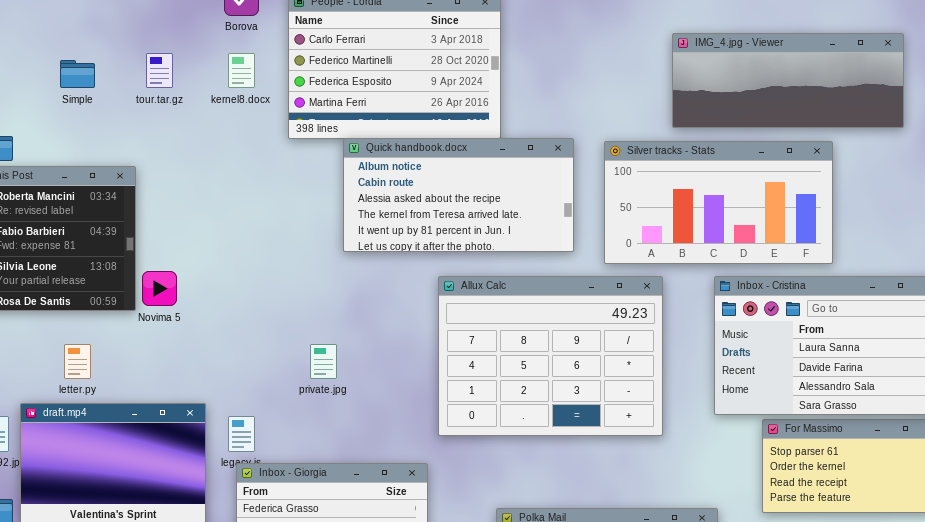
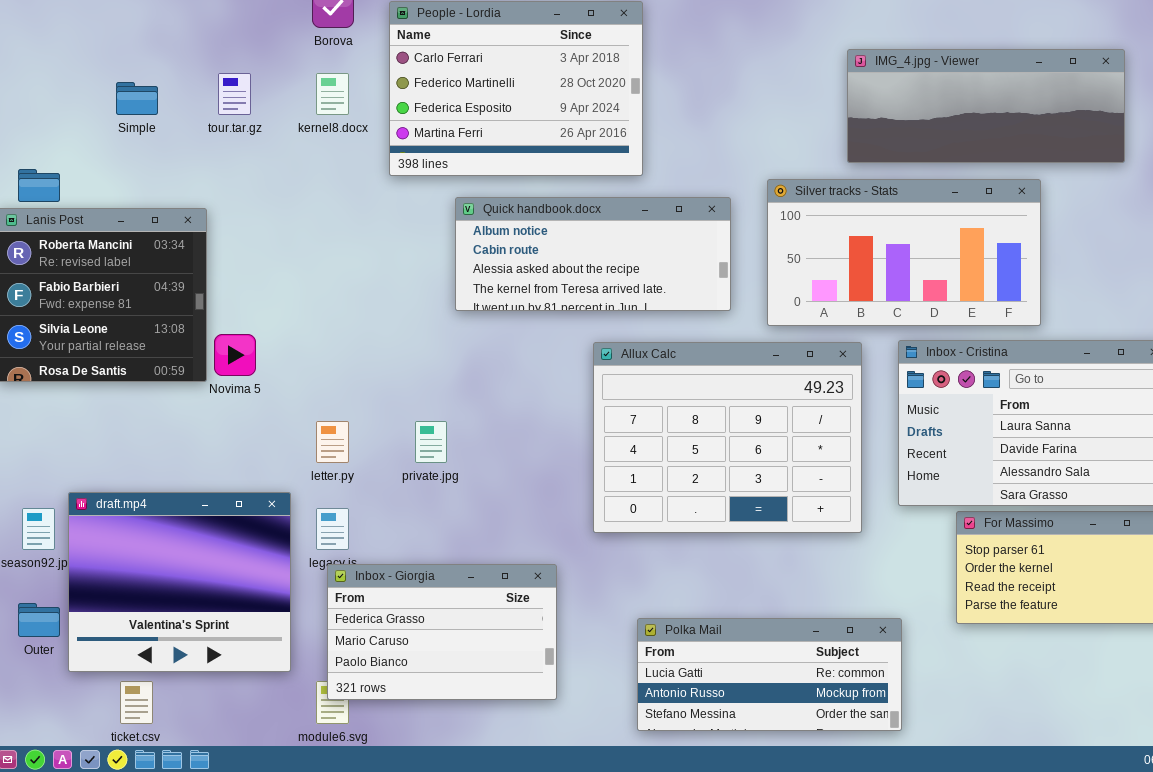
Quick handbook.docx: [343,138,574,252] -> [455,197,731,311], resized
Allux Calc: [438,276,663,436] -> [593,342,862,533], moved
letter.py: [64,344,91,379] -> [316,421,349,463], moved

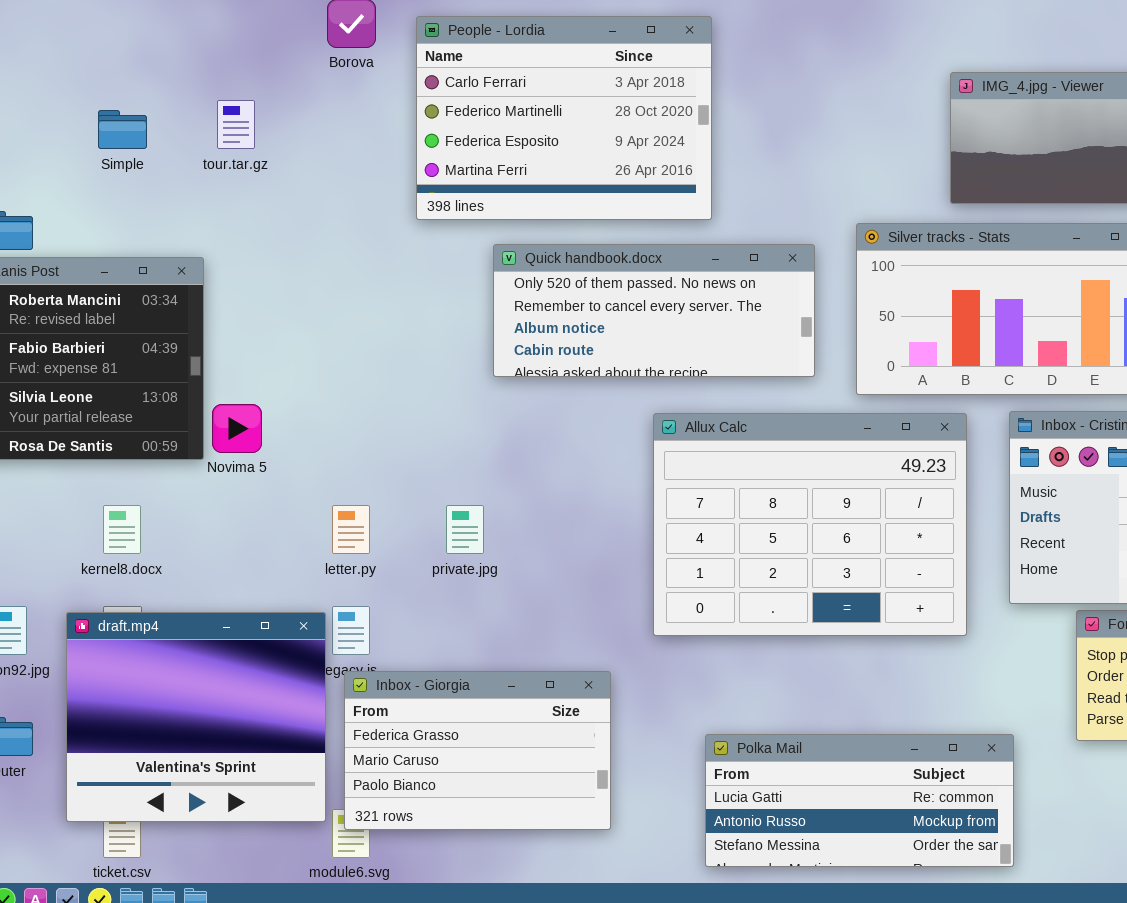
kernel8.docx: [316,73,349,115] -> [103,505,141,554], moved
Quick handbook.docx: [455,197,731,311] -> [493,244,815,377], scrolled up 2 rows
draft.mp4: [68,492,291,672] -> [66,612,326,822], moved

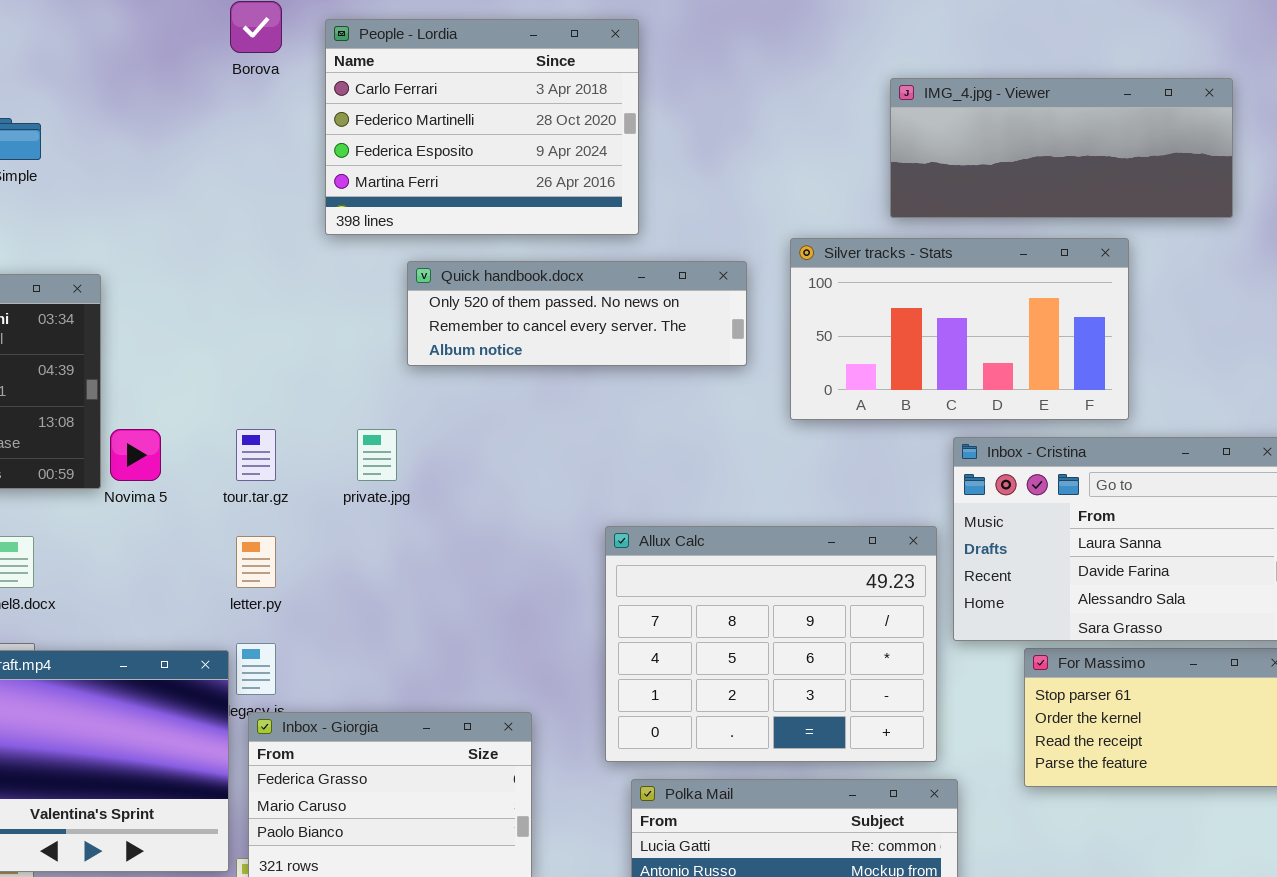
tour.tar.gz: [217,100,255,149] -> [236,429,276,481], moved
Quick handbook.docx: [493,244,815,377] -> [407,261,747,366], resized
Allux Calc: [653,413,967,636] -> [605,526,937,762], moved
private.jpg: [446,505,484,554] -> [357,429,397,481], moved

